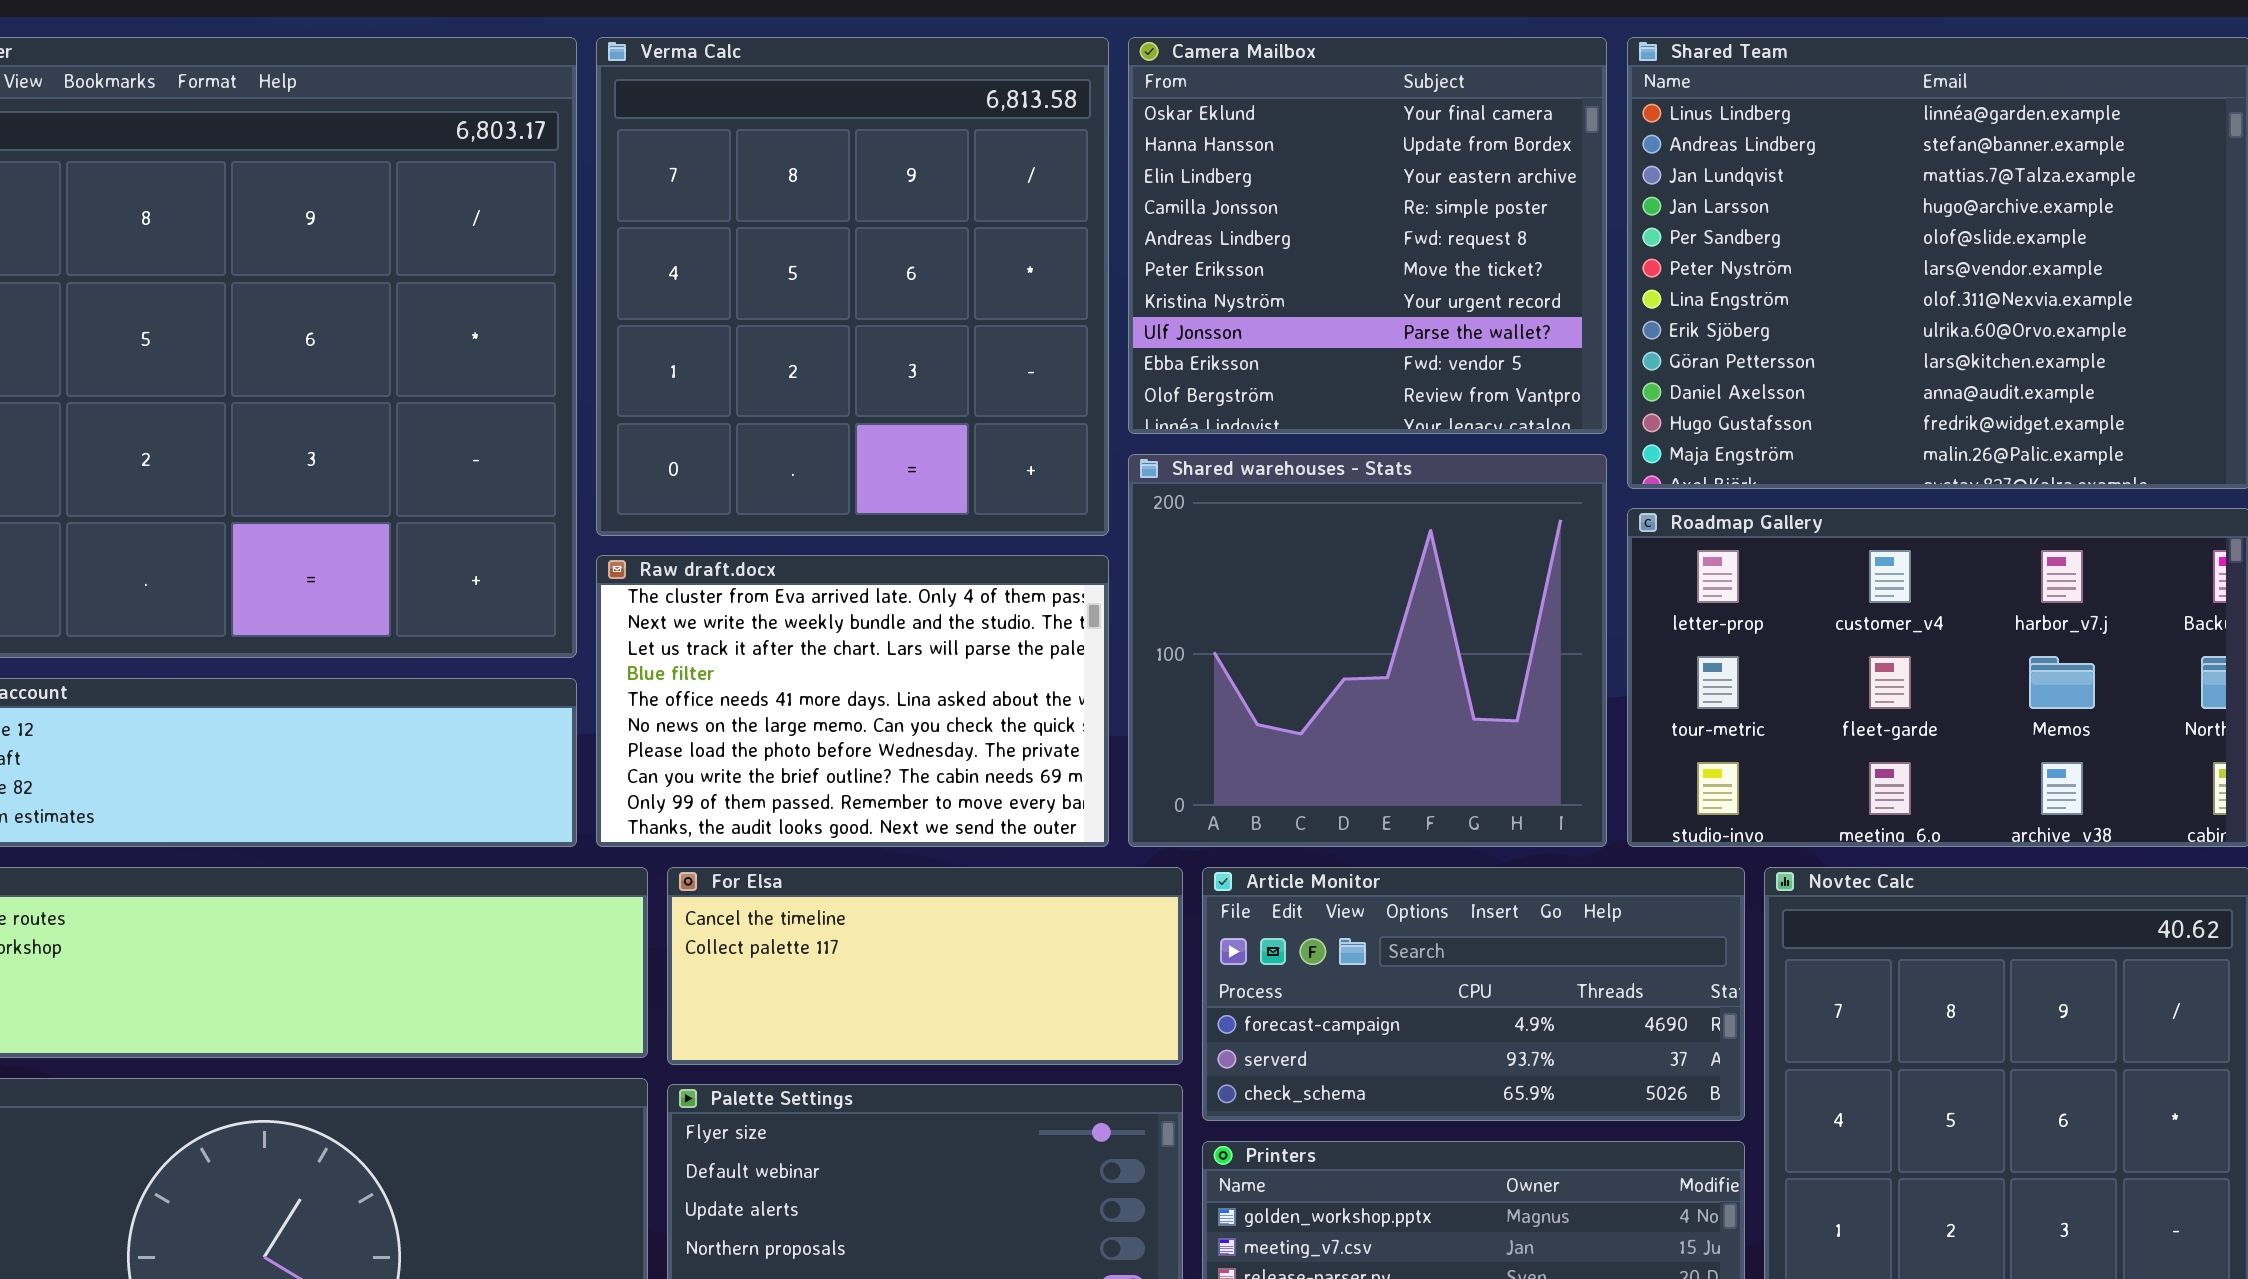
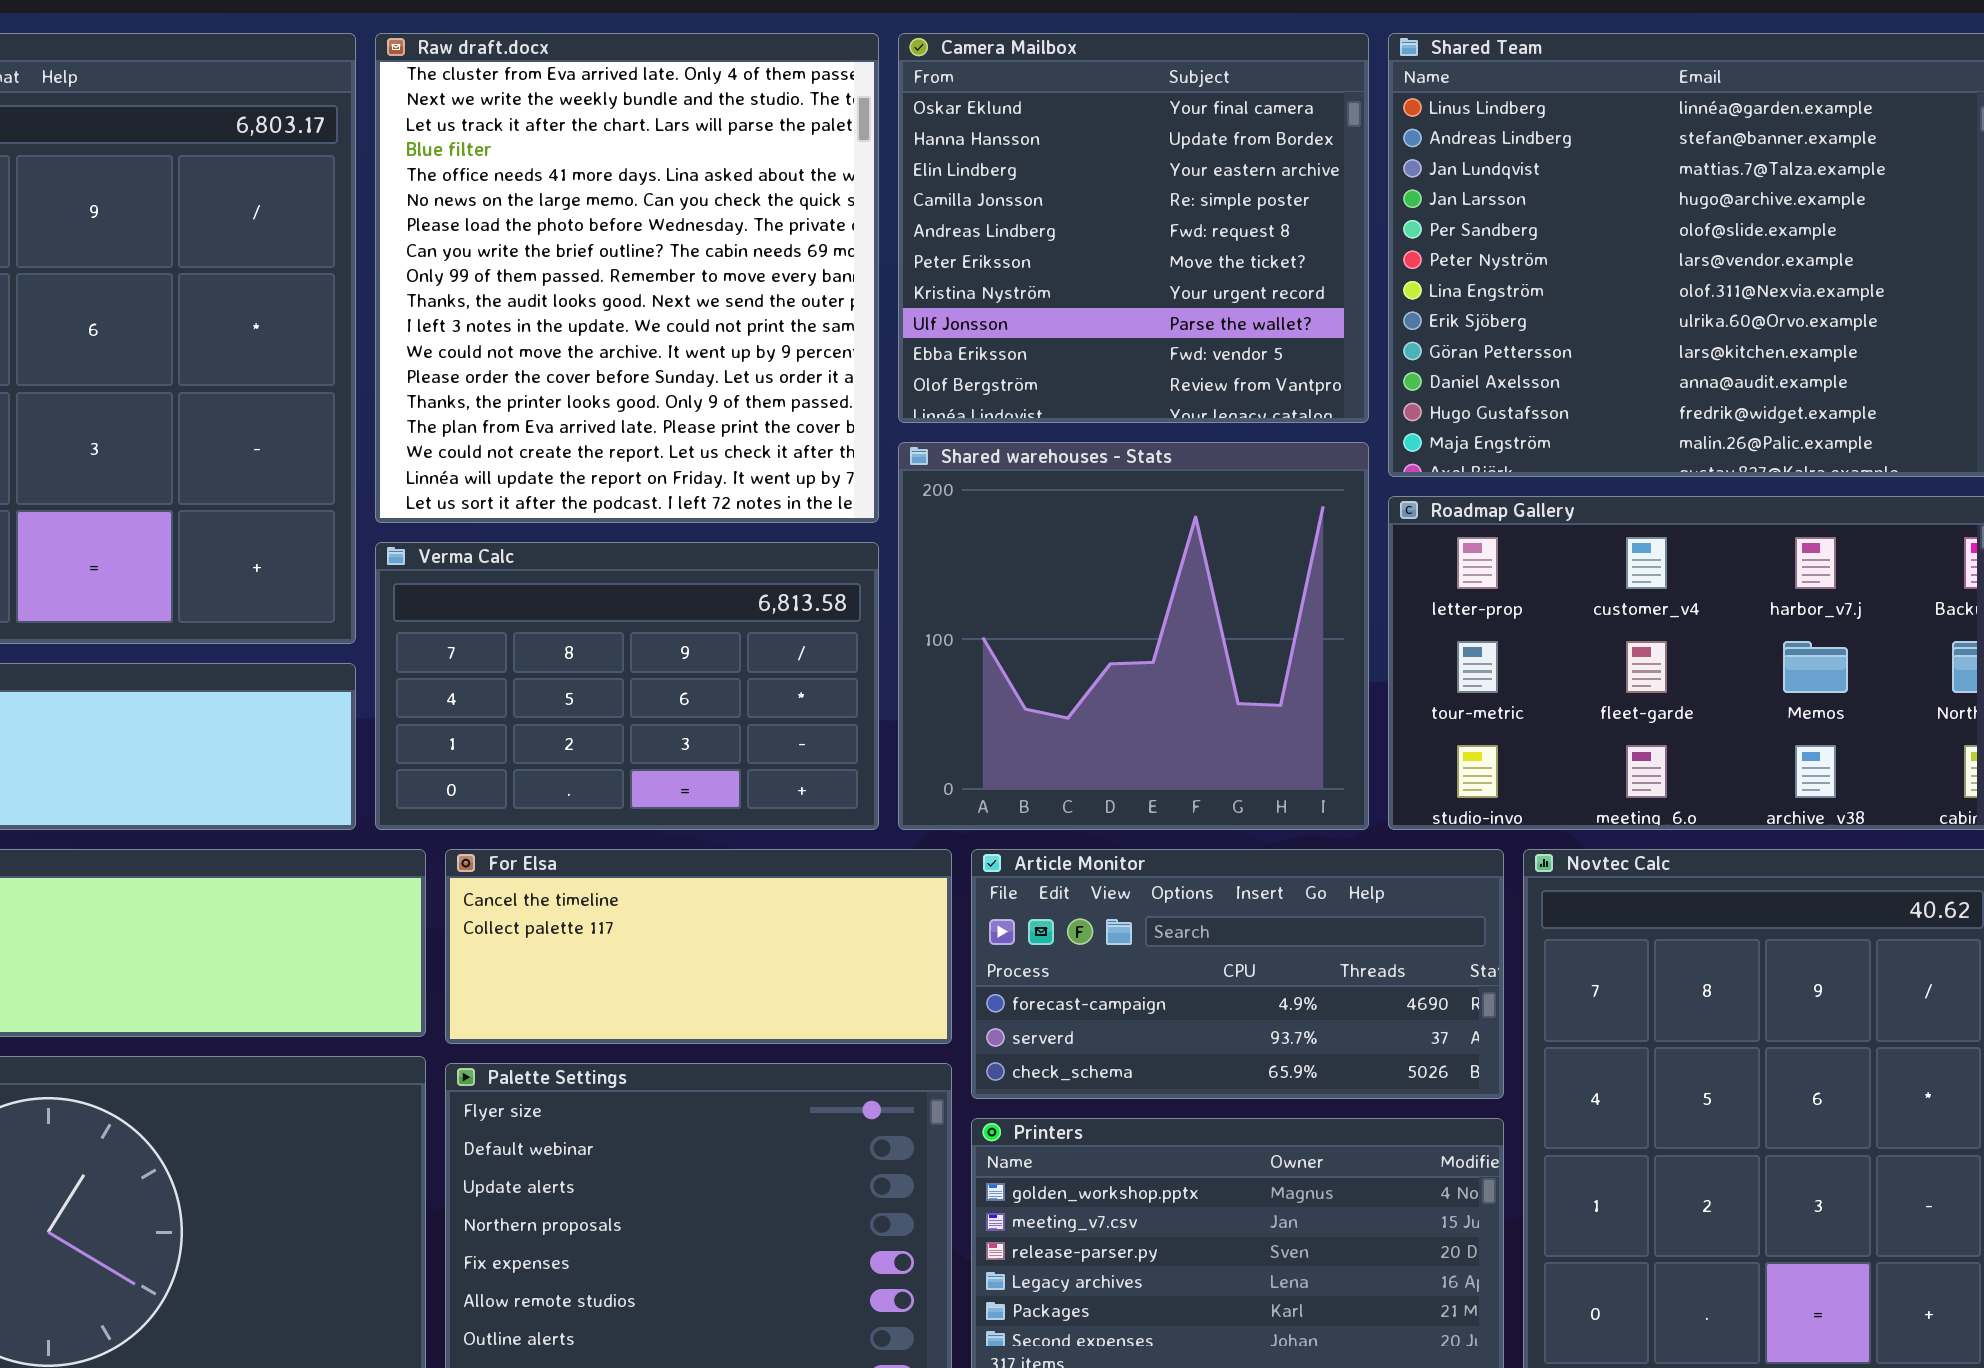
Verma Calc: [596,37,1109,536] -> [375,542,879,830], moved, resized
Raw draft.docx: [596,555,1109,847] -> [375,33,879,523], moved, resized

